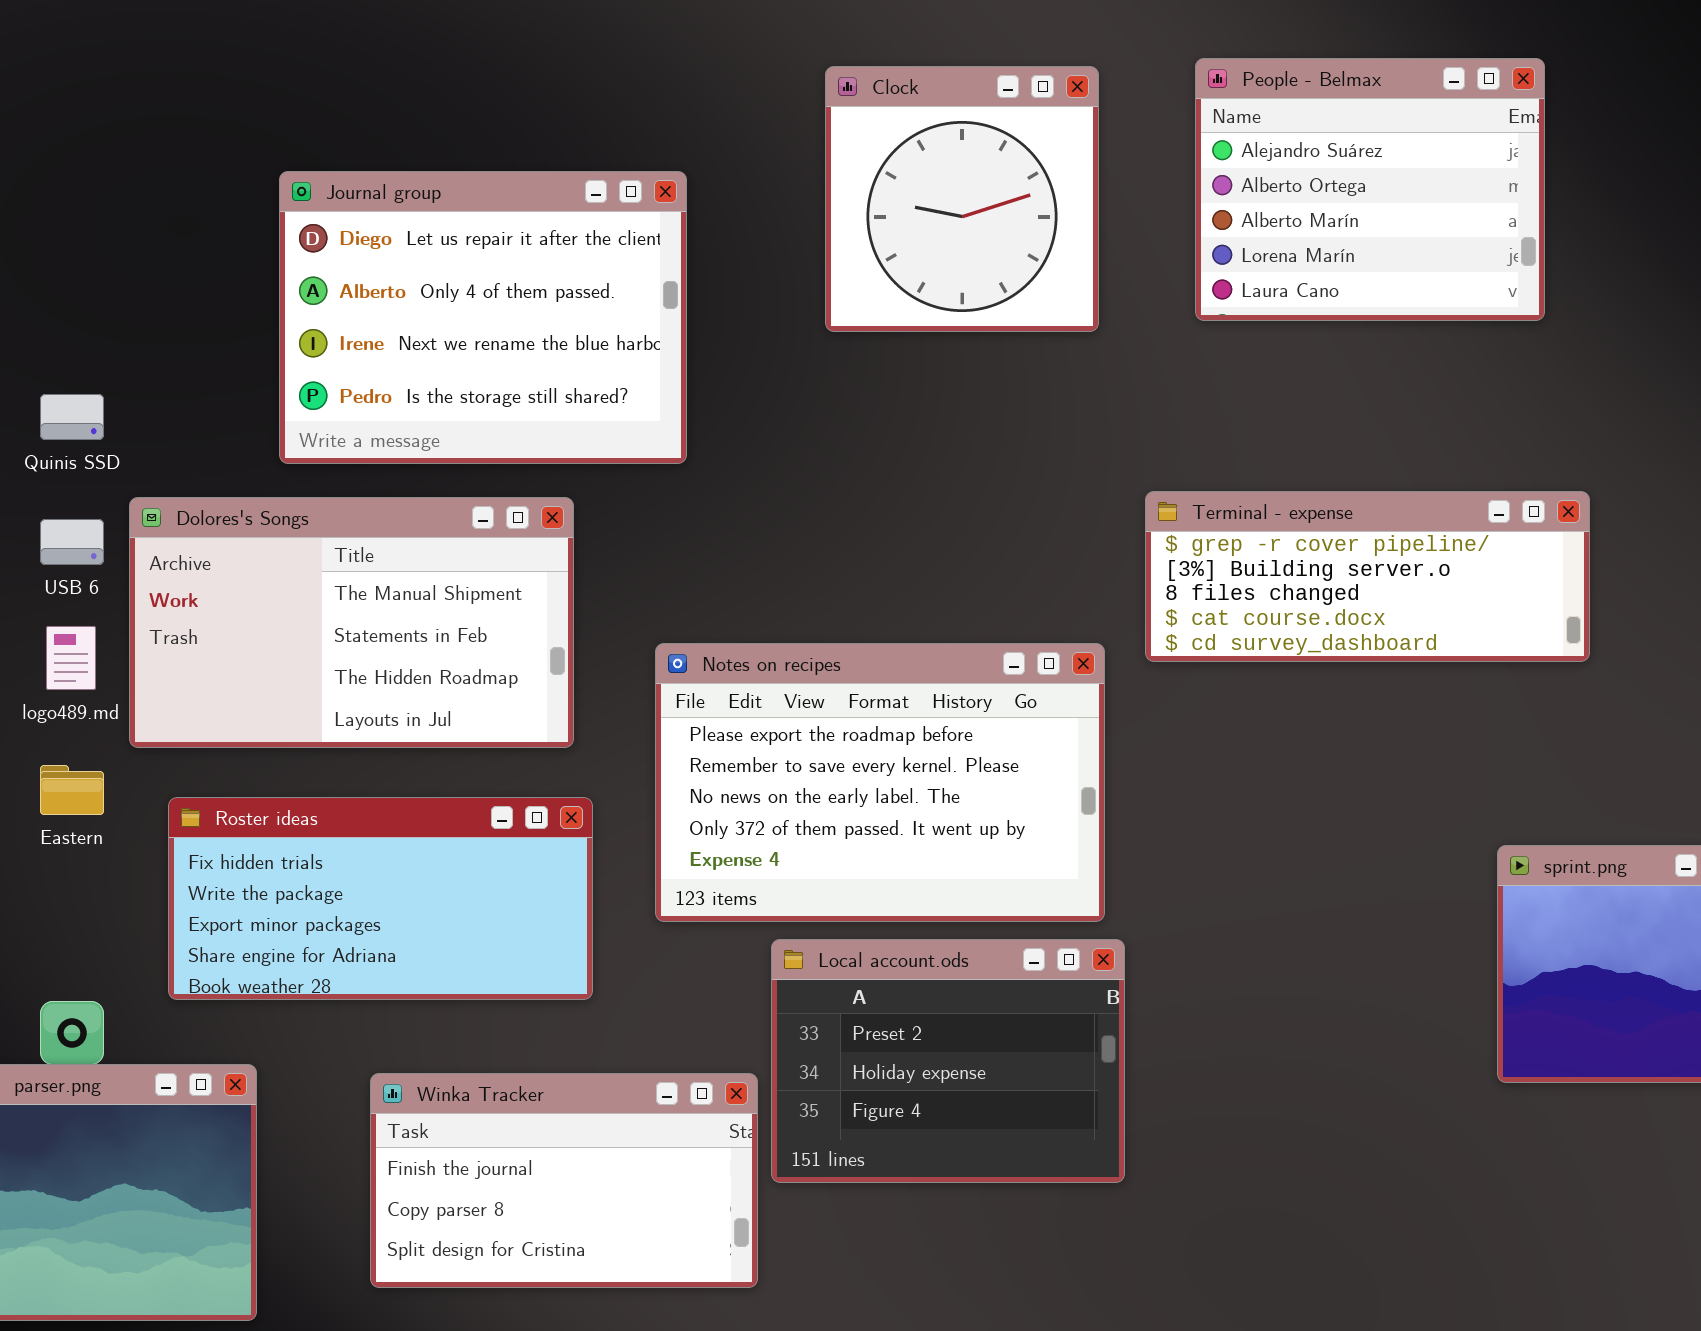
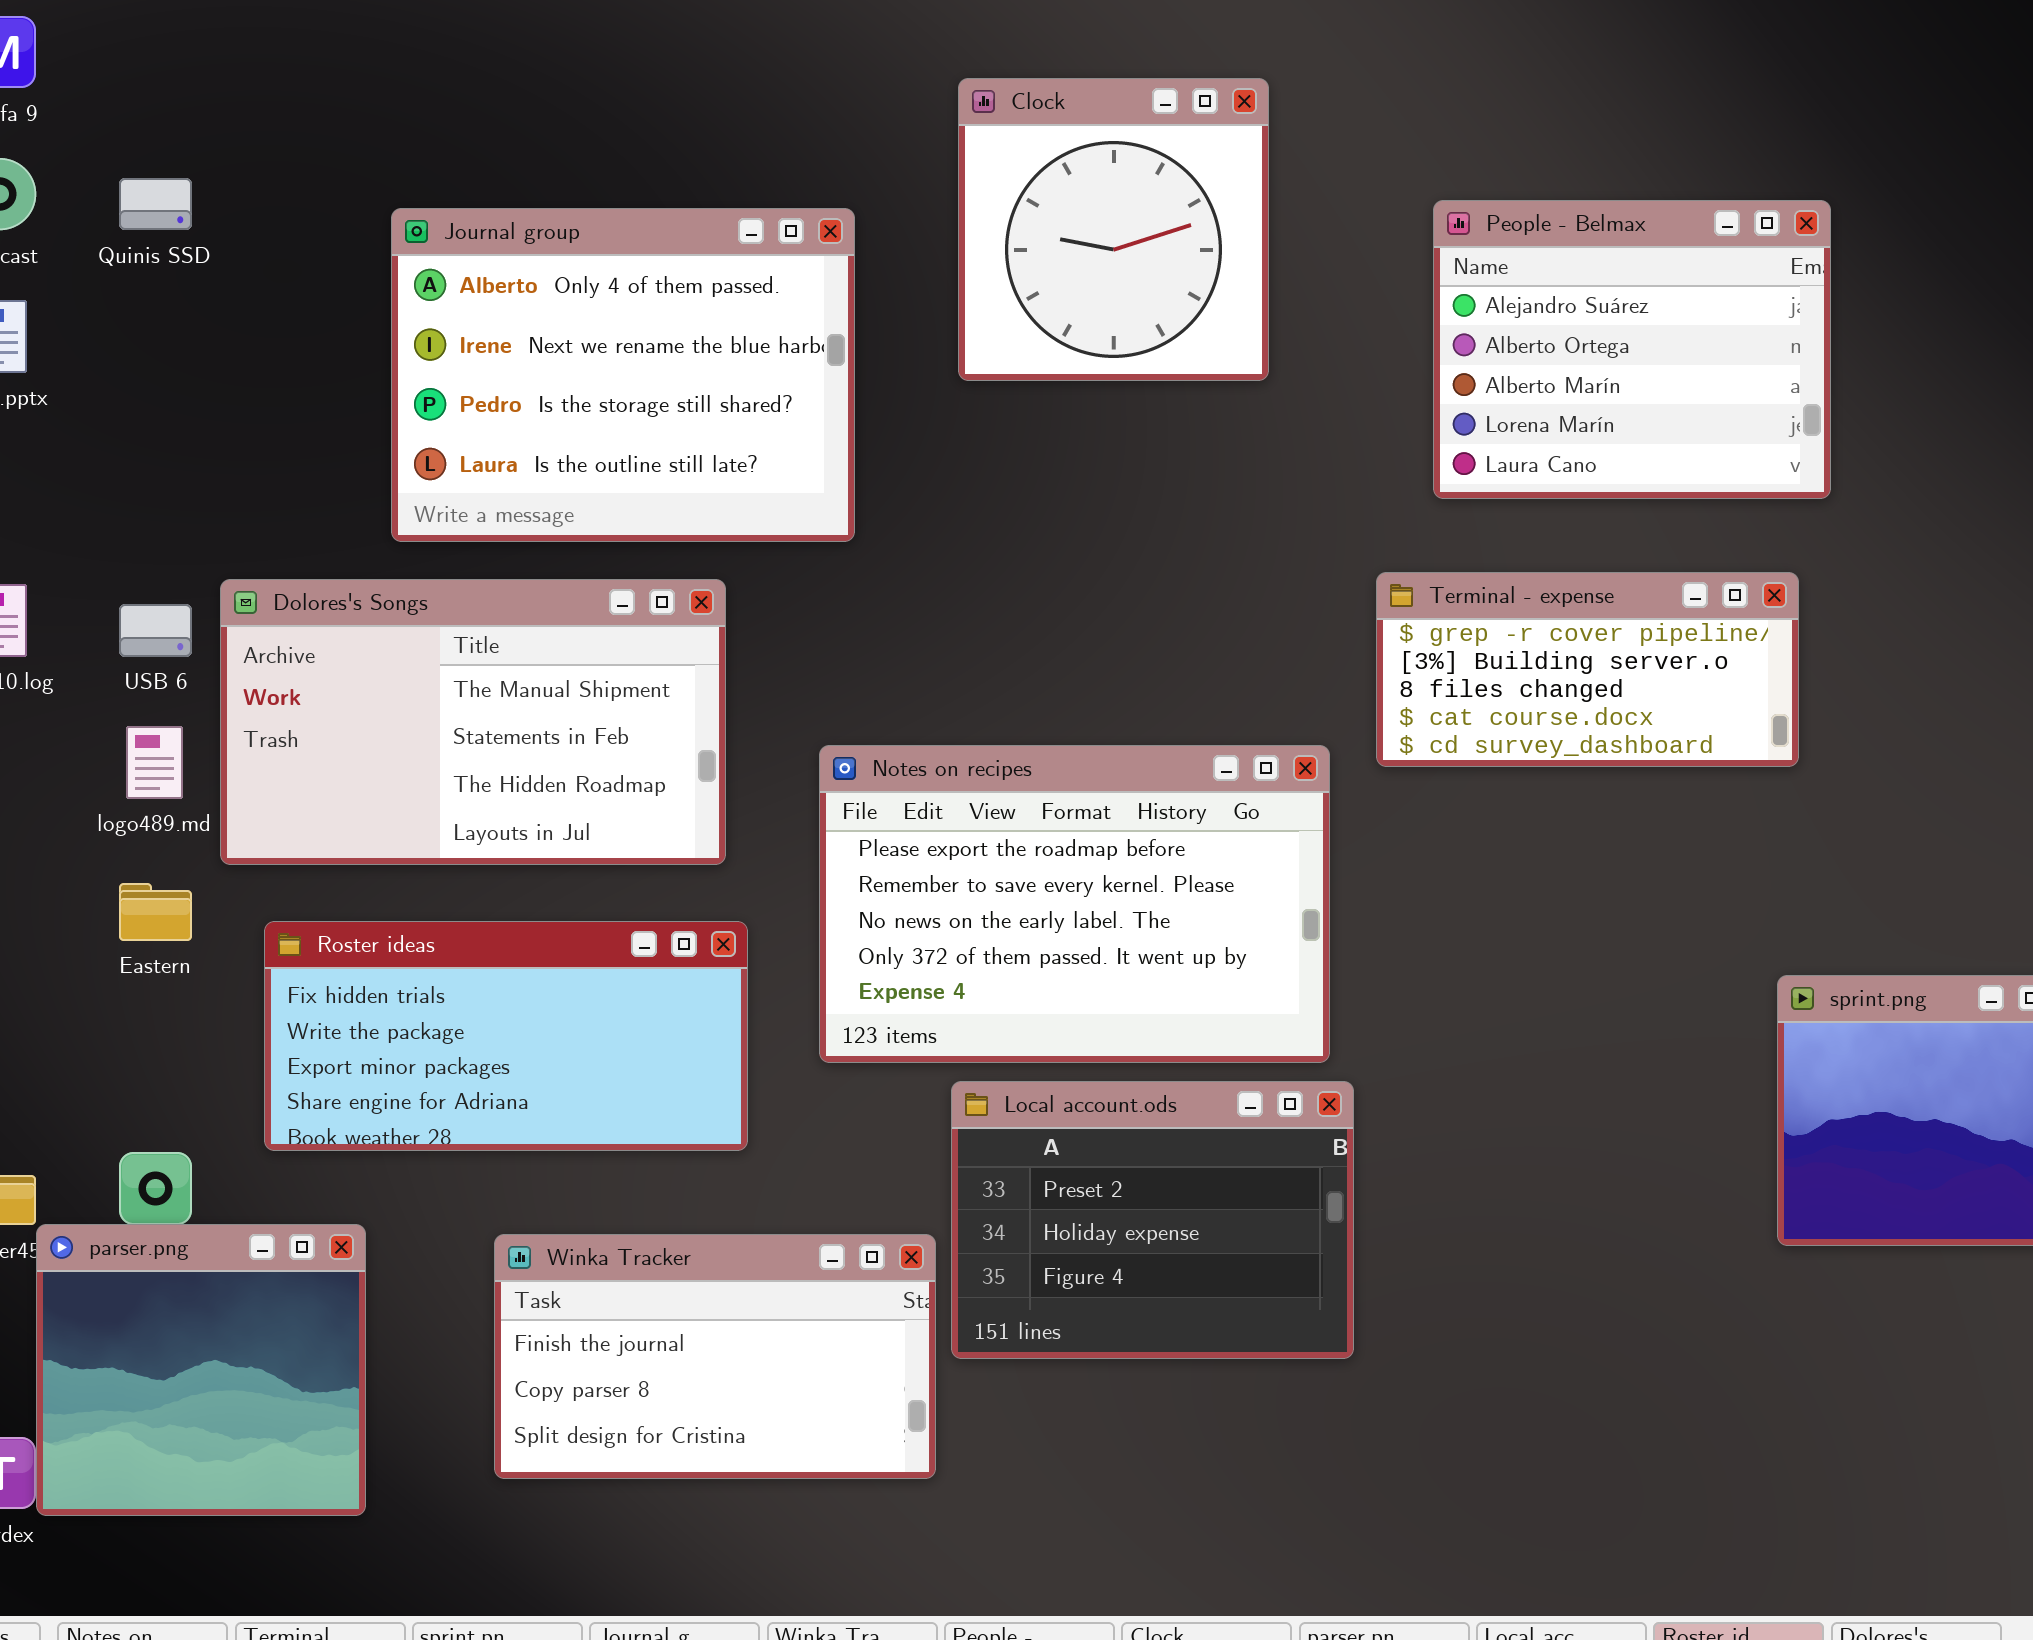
People - Belmax: [1195,58,1545,321] -> [1433,200,1831,499], moved
Clock: [825,66,1099,332] -> [958,78,1269,381], moved
Journal group: [279,171,687,464] -> [391,208,855,542], scrolled down 1 row
Quinis SSD: [40,394,104,440] -> [119,178,192,230], moved
Terminal - expense: [1145,491,1590,662] -> [1376,572,1799,767], resized

